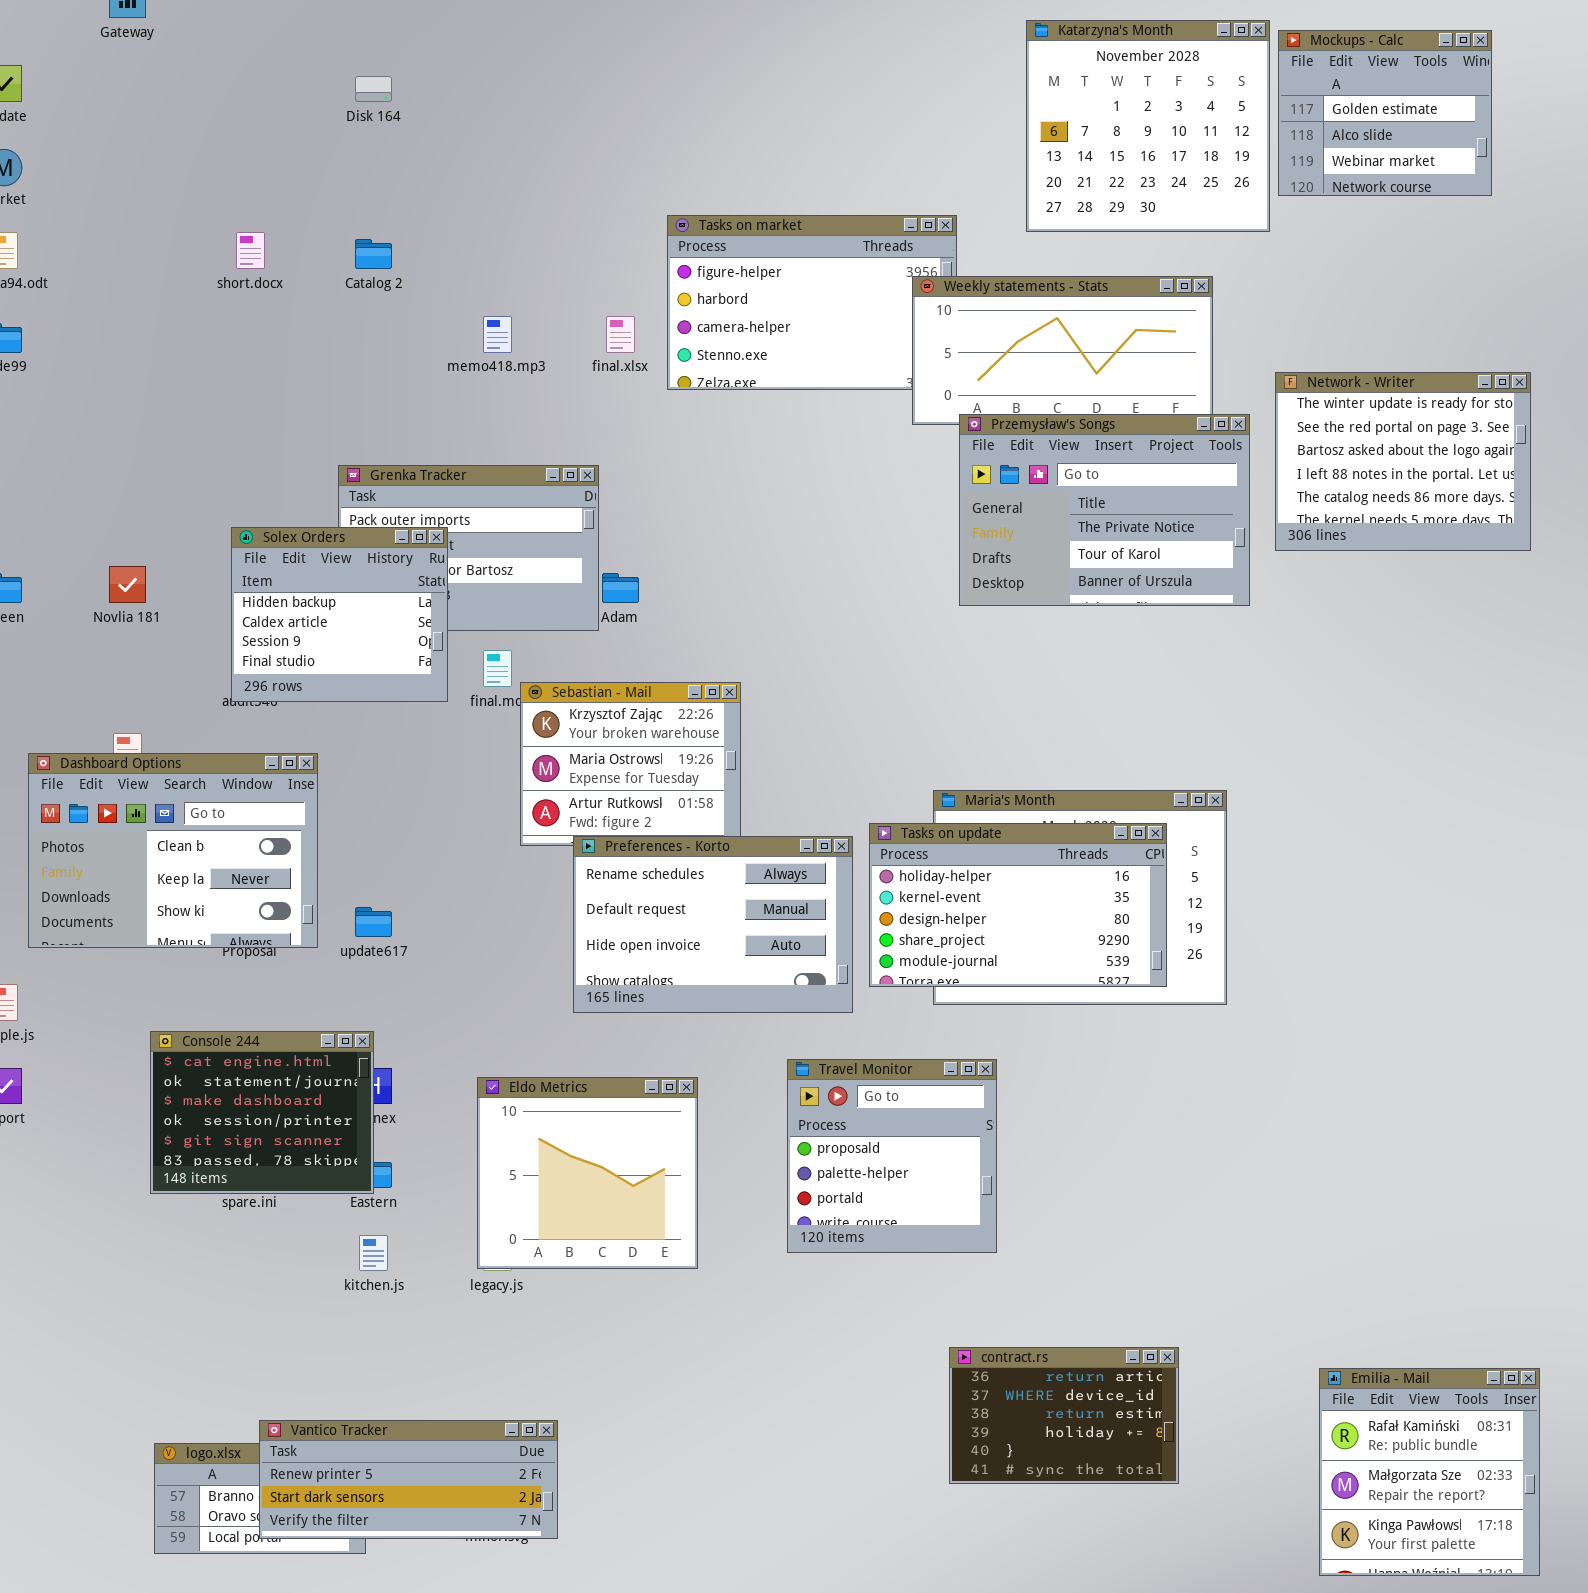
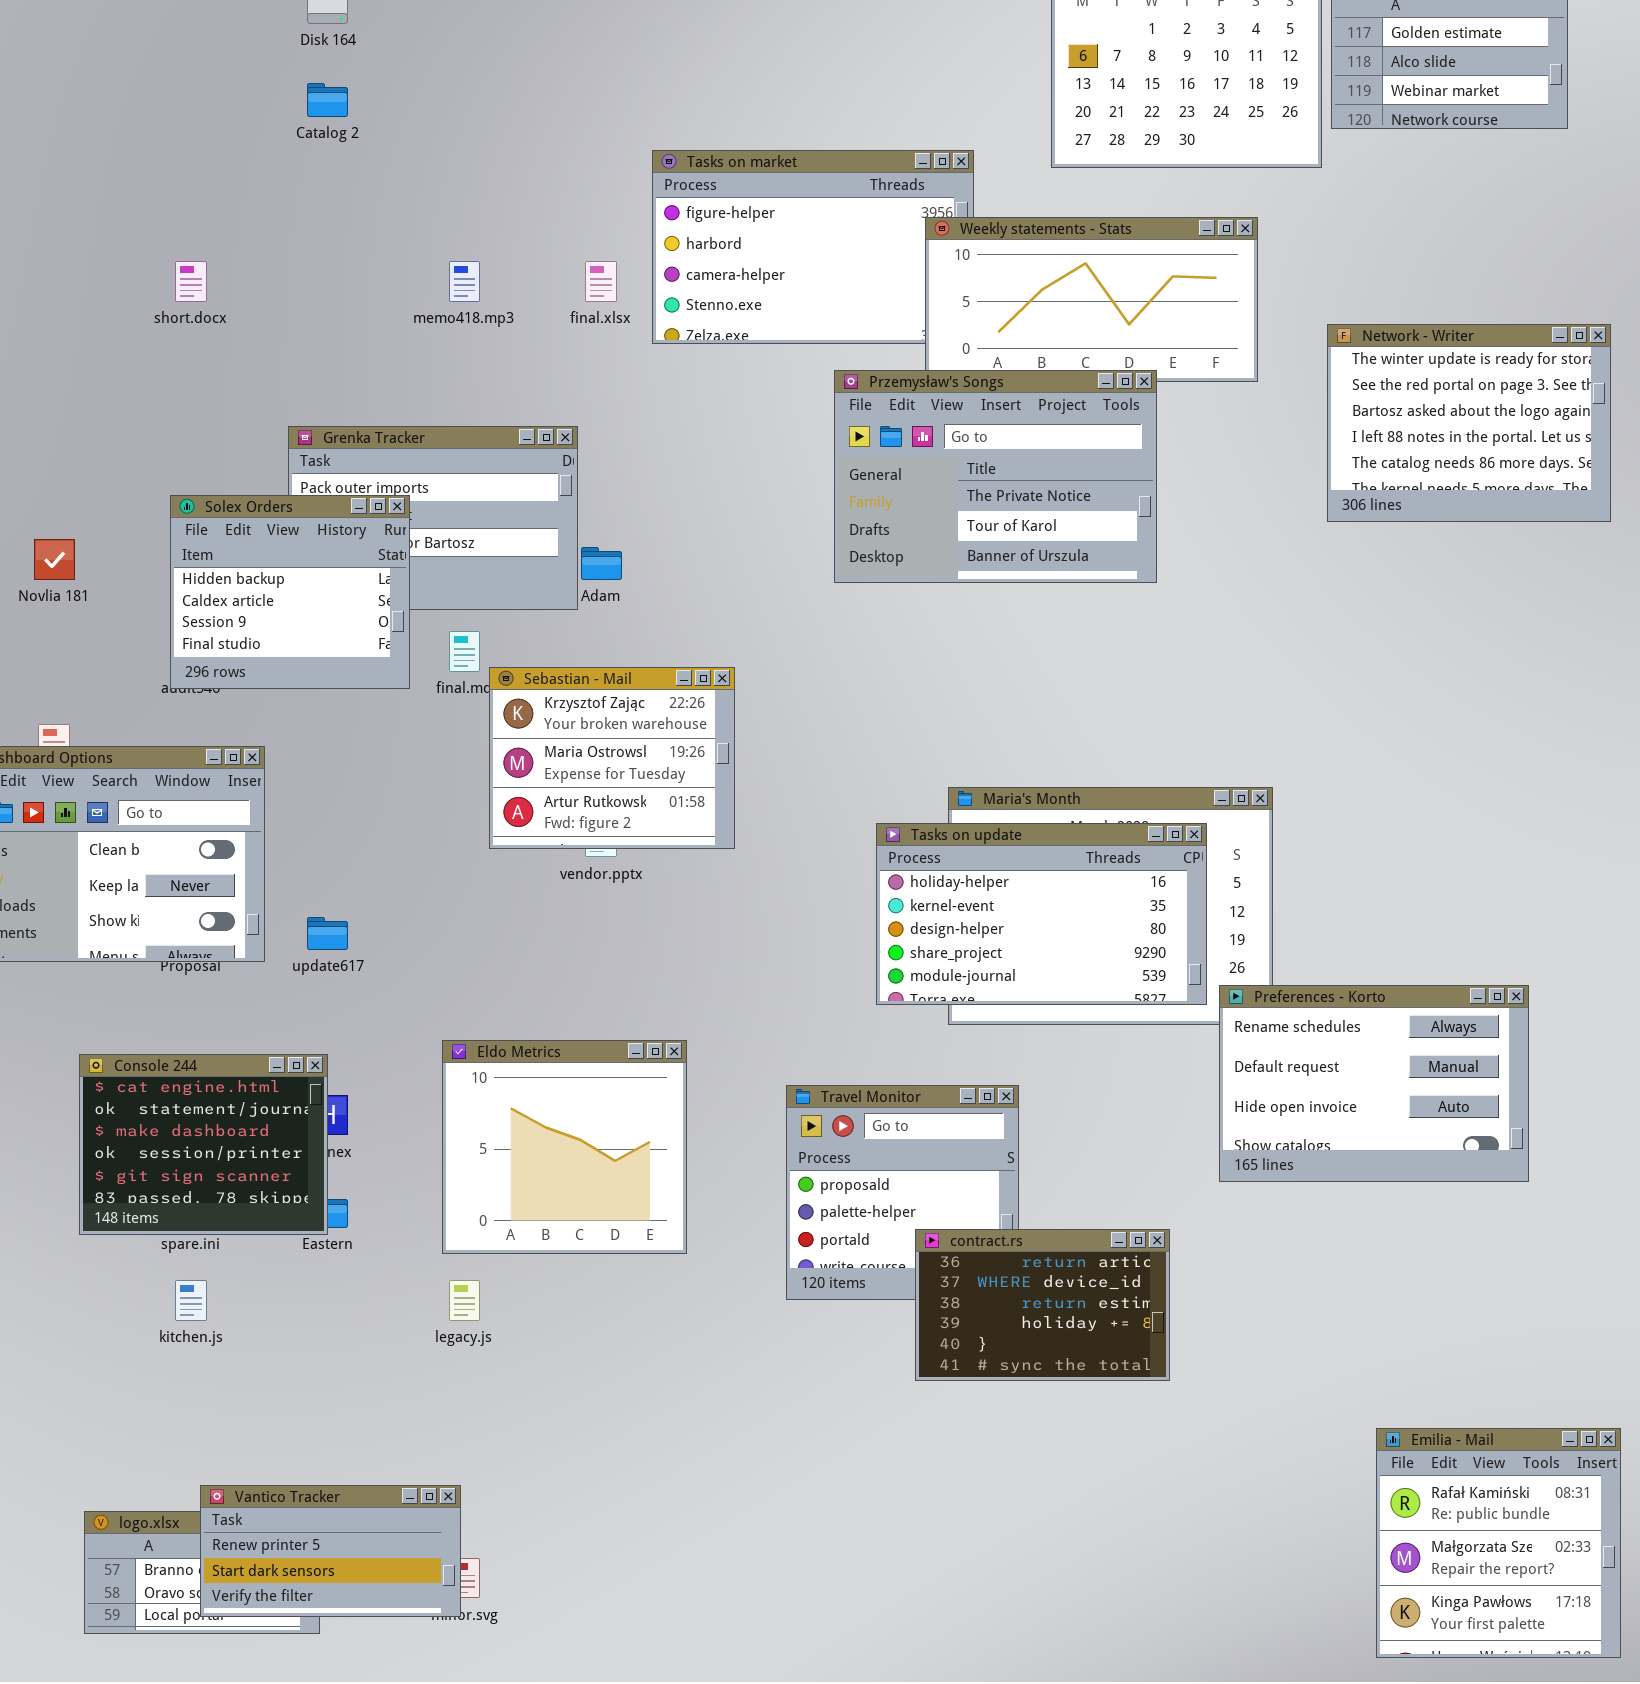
short.docx: [236,232,265,269] -> [175,261,207,302], moved
Catalog 2: [355,239,392,269] -> [307,83,348,117], moved
Przemysław's Songs: [959,414,1250,606] -> [834,370,1157,583], moved
Preferences - Korto: [573,836,853,1013] -> [1219,985,1529,1182], moved
Eldo Metrics: [477,1077,698,1269] -> [442,1040,687,1254], moved
kitchen.js: [359,1235,388,1271] -> [175,1280,207,1321], moved
contract.rs: [949,1347,1179,1484] -> [915,1229,1170,1381], moved
Vantico Tracker: [259,1420,558,1539] -> [200,1485,461,1617], resized

